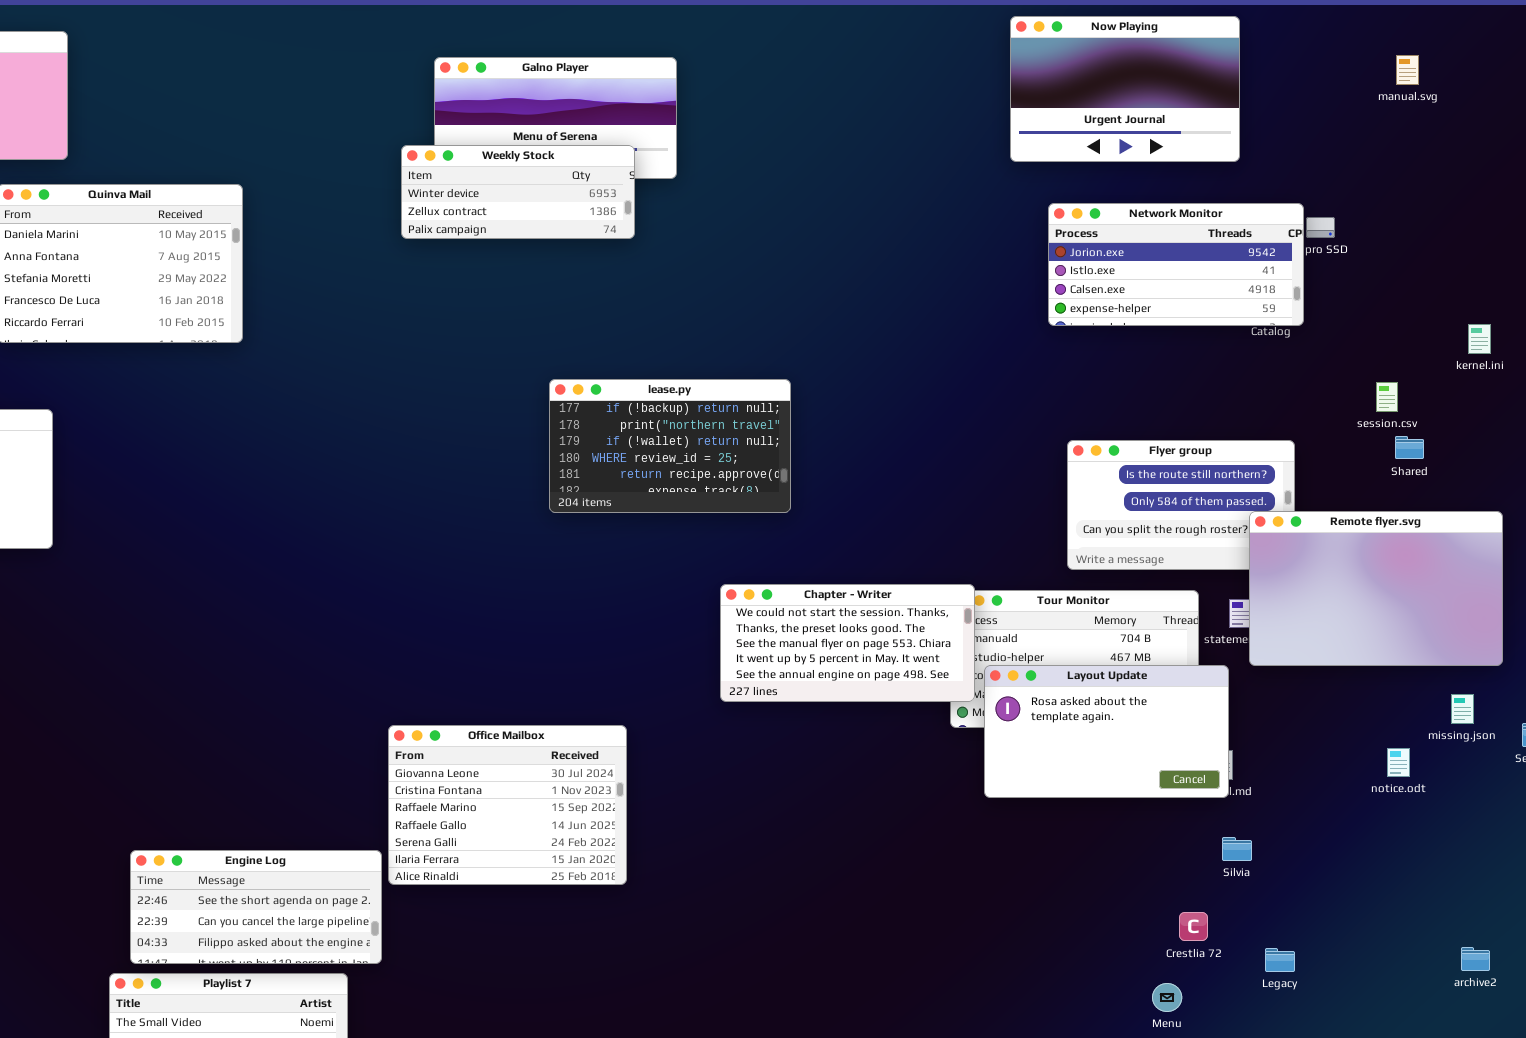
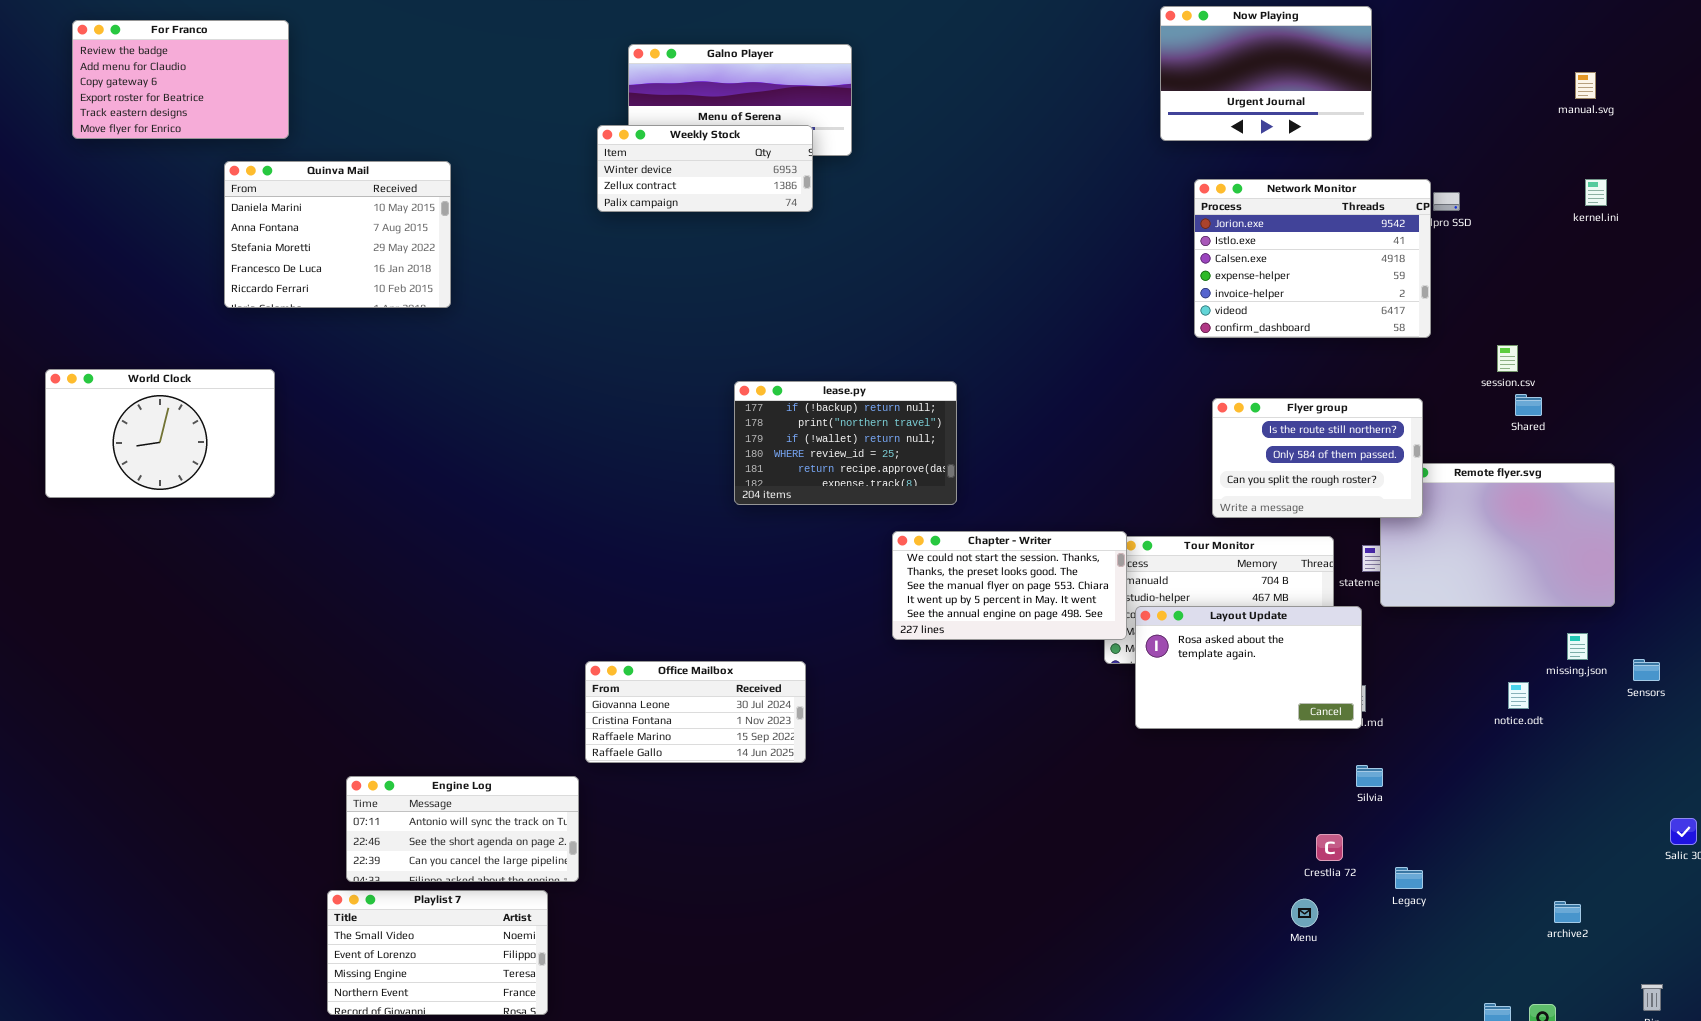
manual.svg: [1396,55,1419,85] -> [1575,72,1596,99], moved
Network Monitor: [1048,203,1304,326] -> [1194,179,1431,338], resized
kernel.ini: [1468,324,1491,354] -> [1585,179,1607,206], moved
lease.py: [549,379,791,513] -> [734,381,957,505], moved
Flyer group: [1067,440,1295,570] -> [1212,398,1423,518], raised
Office Mailbox: [388,725,627,885] -> [585,661,806,763], resized
Engine Log: [130,850,382,964] -> [346,776,579,882], scrolled up 1 row
archive2: [1461,947,1490,971] -> [1554,901,1581,923], moved

